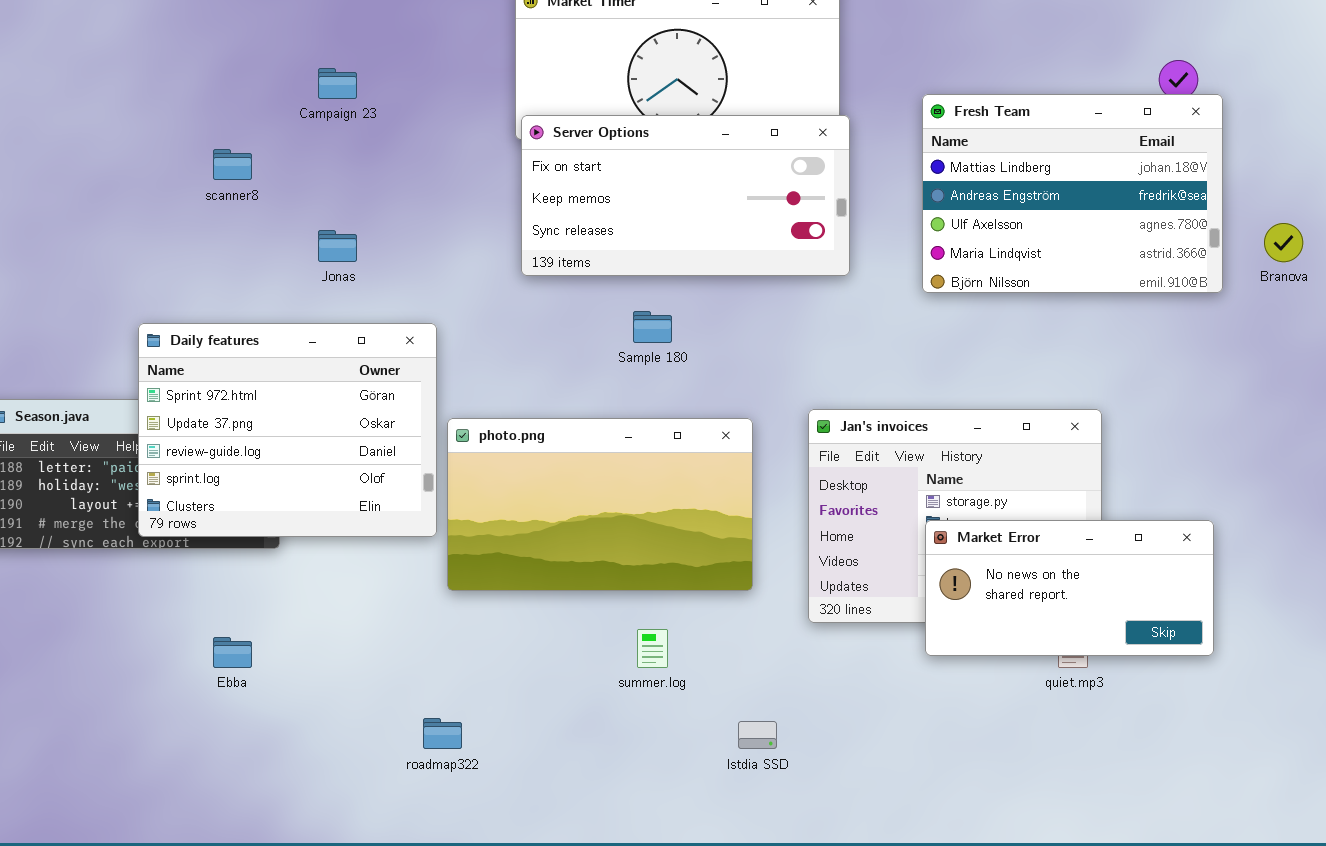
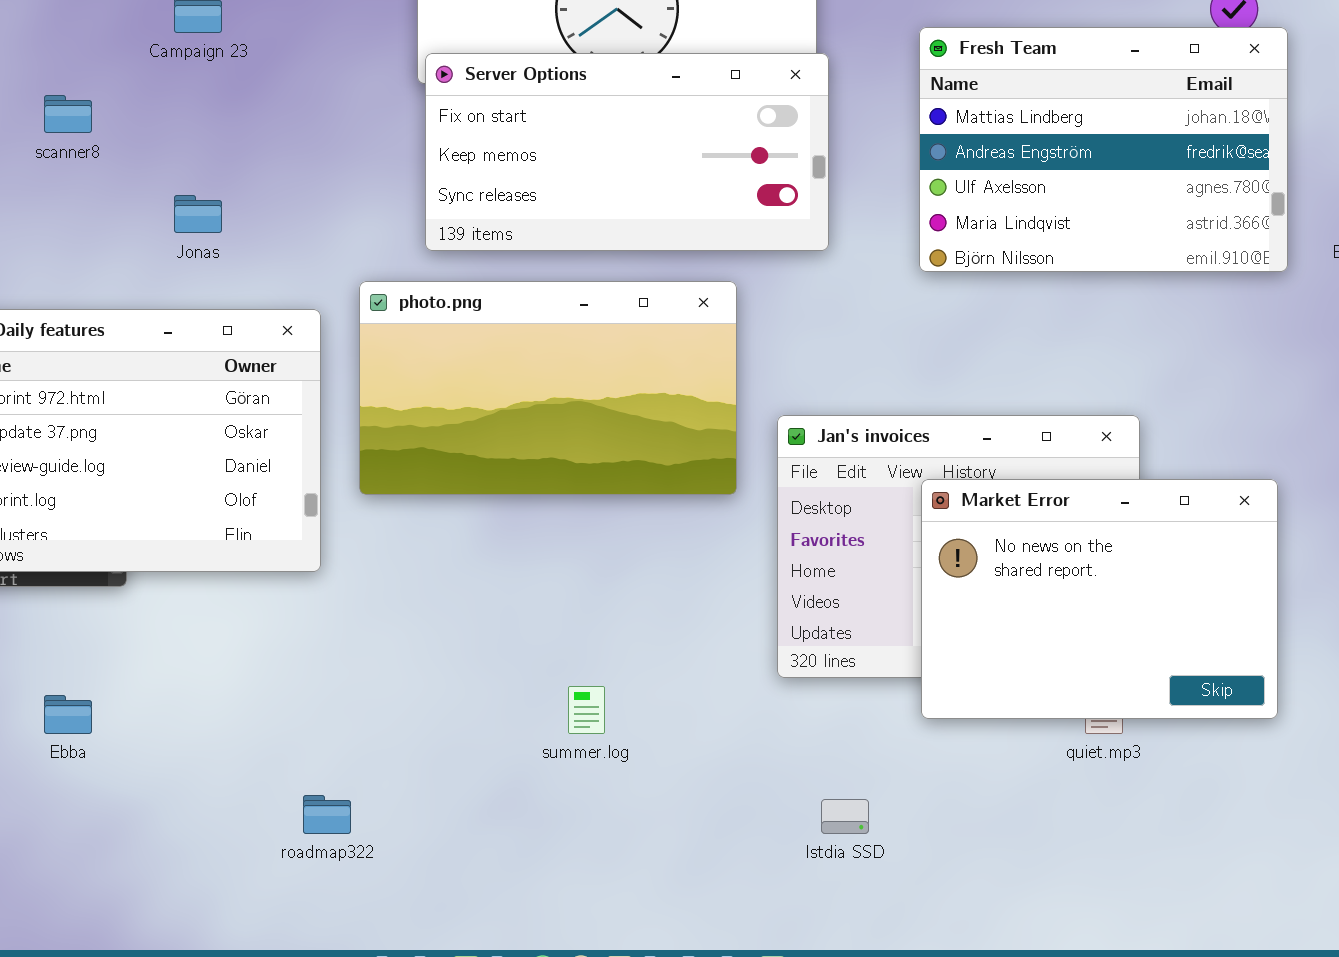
photo.png: [447,418,753,591] -> [359,281,737,495], moved
Market Error: [925,520,1214,656] -> [921,479,1278,719], resized
Istdia SSD: [738,721,777,749] -> [821,799,869,834], moved

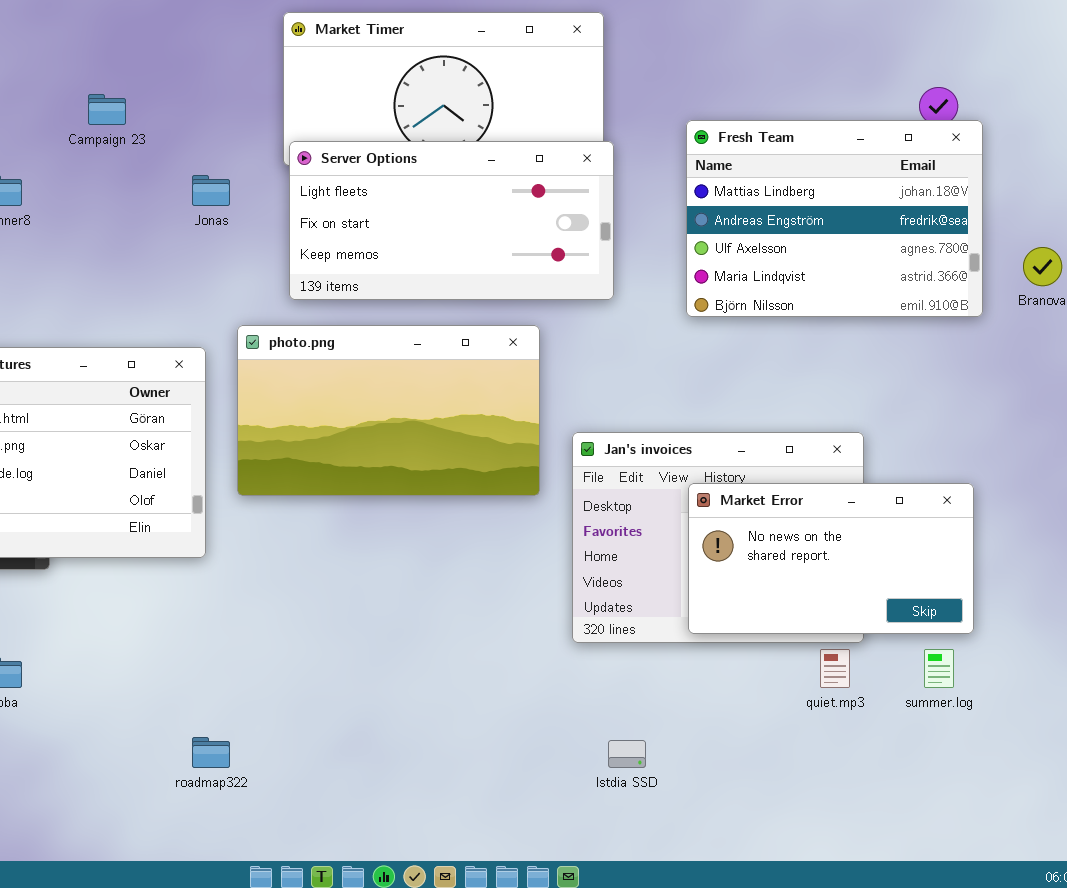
Server Options: [425,53,829,251] -> [289,141,614,300], scrolled up 1 row
Jonas: [174,195,222,233] -> [192,175,230,206], moved
Market Error: [921,479,1278,719] -> [688,483,974,634], resized
summer.log: [568,686,605,734] -> [924,649,954,688], moved

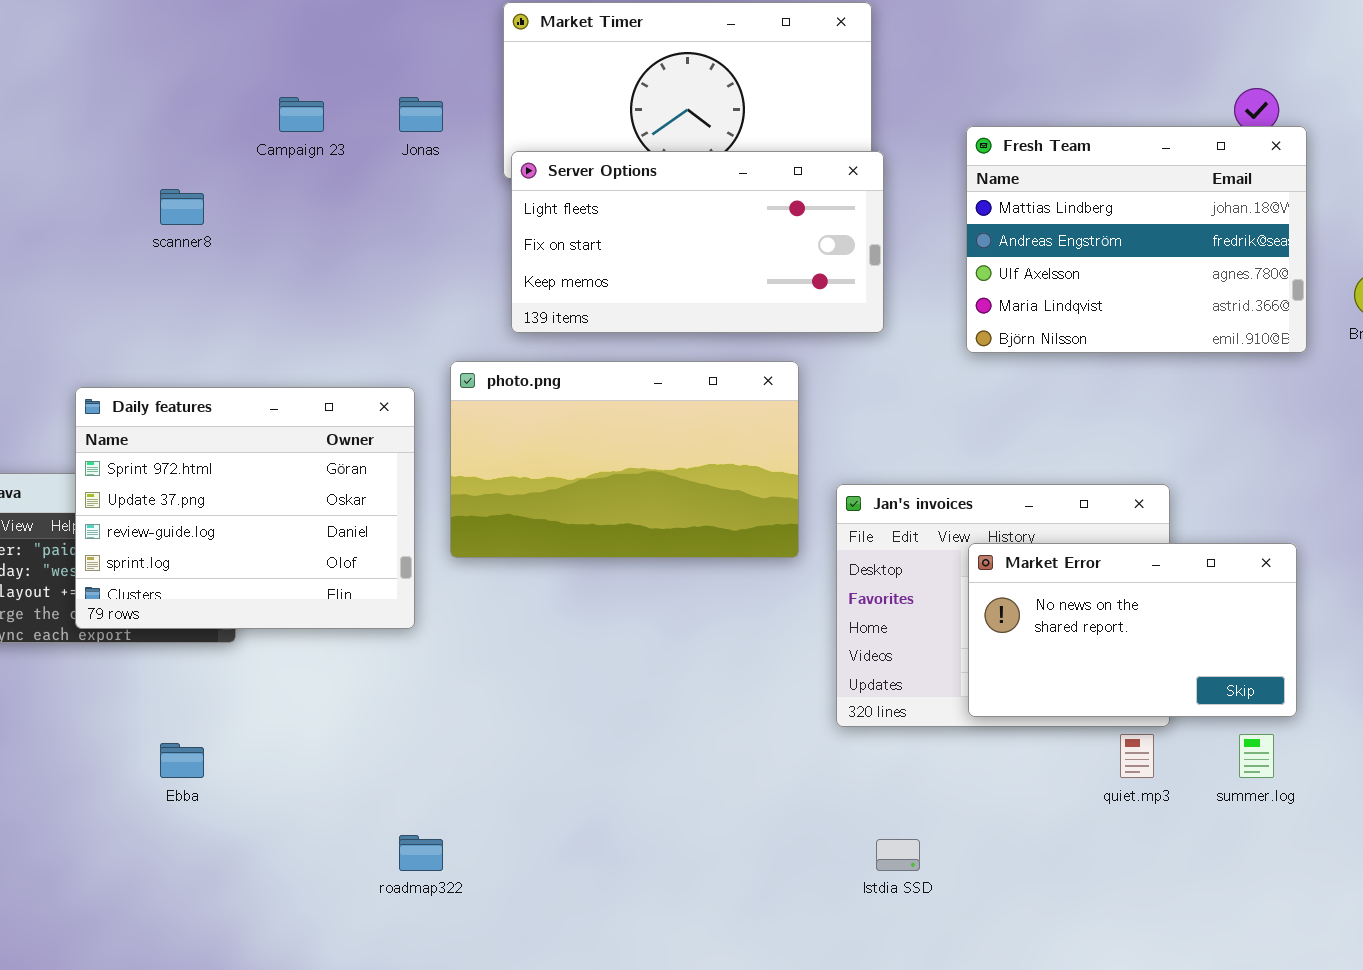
Jonas: [192,175,230,206] -> [399,97,443,132], moved

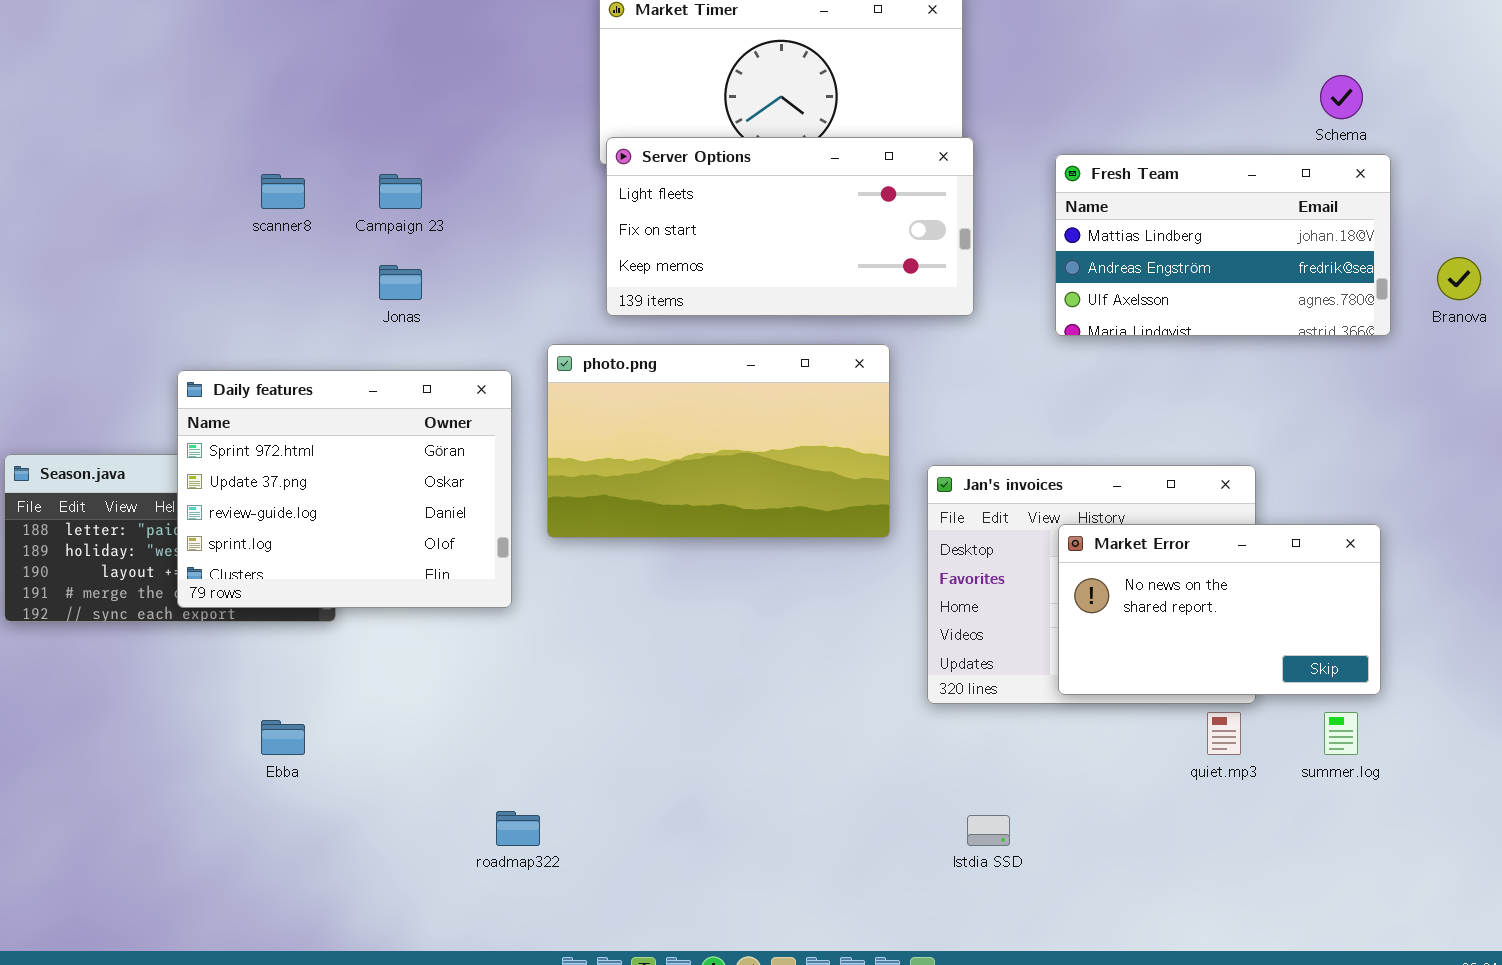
Campaign 23: [279,97,324,132] -> [379,174,422,209], moved
Jonas: [399,97,443,132] -> [379,265,422,300], moved
Fresh Team: [966,126,1307,353] -> [1055,154,1391,336], resized

